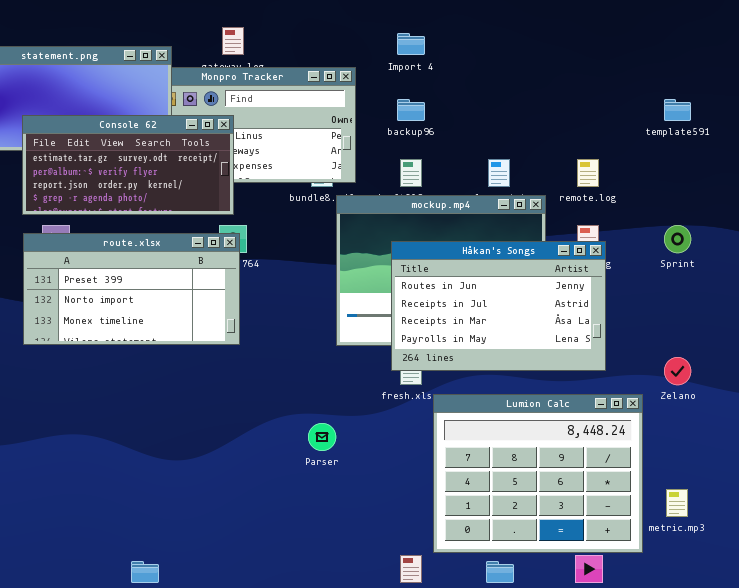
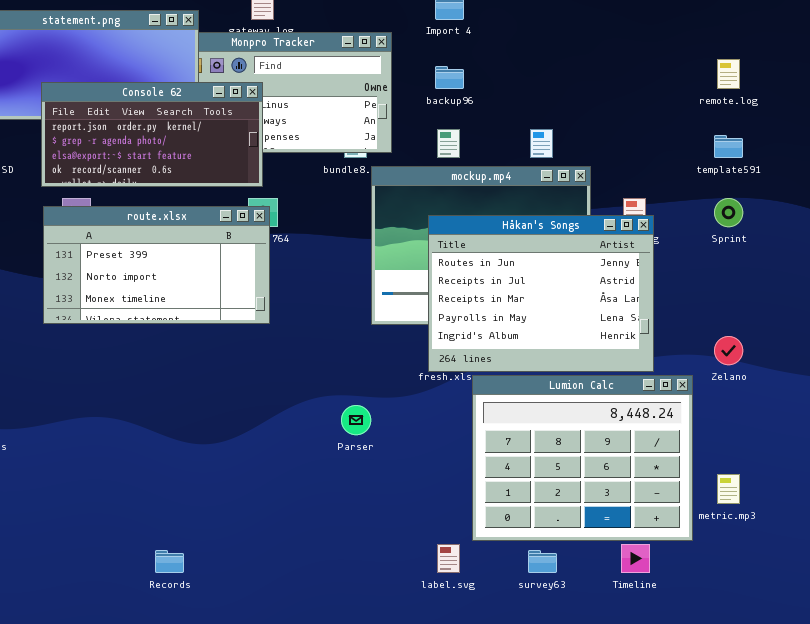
template591: [664,99,691,121] -> [714,135,743,158], moved
Console 62: [22,115,234,215] -> [41,82,263,187], scrolled down 2 rows
remote.log: [577,159,599,187] -> [717,59,740,89], moved
Håkan's Songs: [391,241,606,371] -> [428,215,654,372], resized

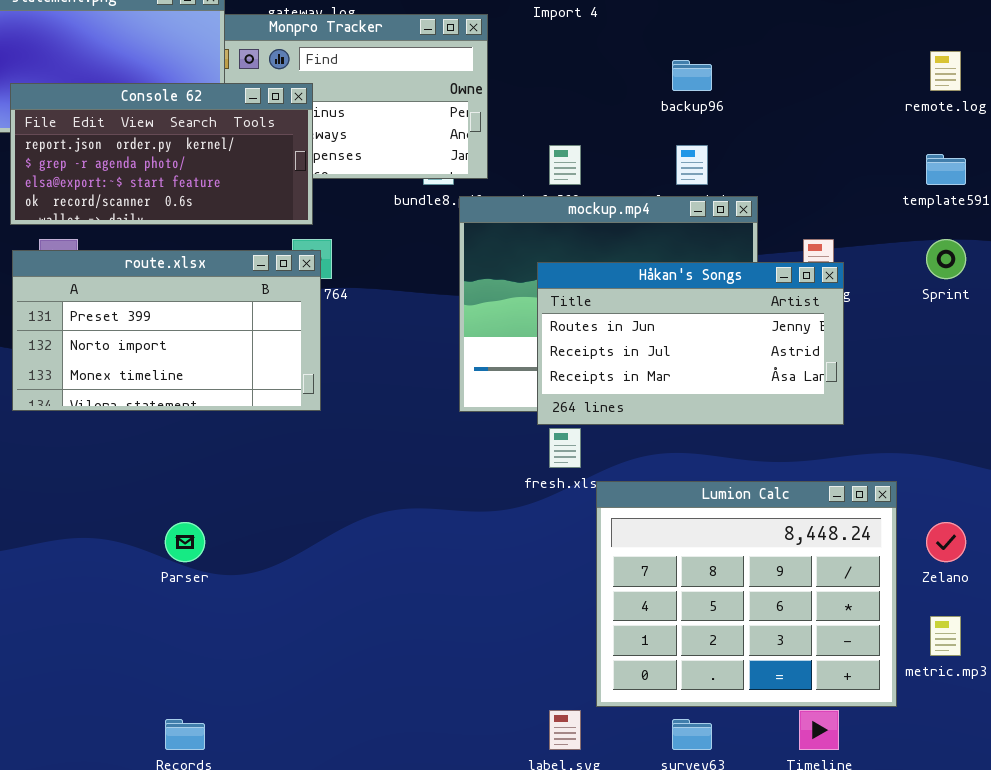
backup96: [435,66,464,89] -> [672,60,712,91], moved
Håkan's Songs: [428,215,654,372] -> [537,262,844,425], resized
Zelano: [714,336,743,365] -> [926,522,966,562], moved
Parser: [341,405,371,435] -> [165,522,205,562], moved

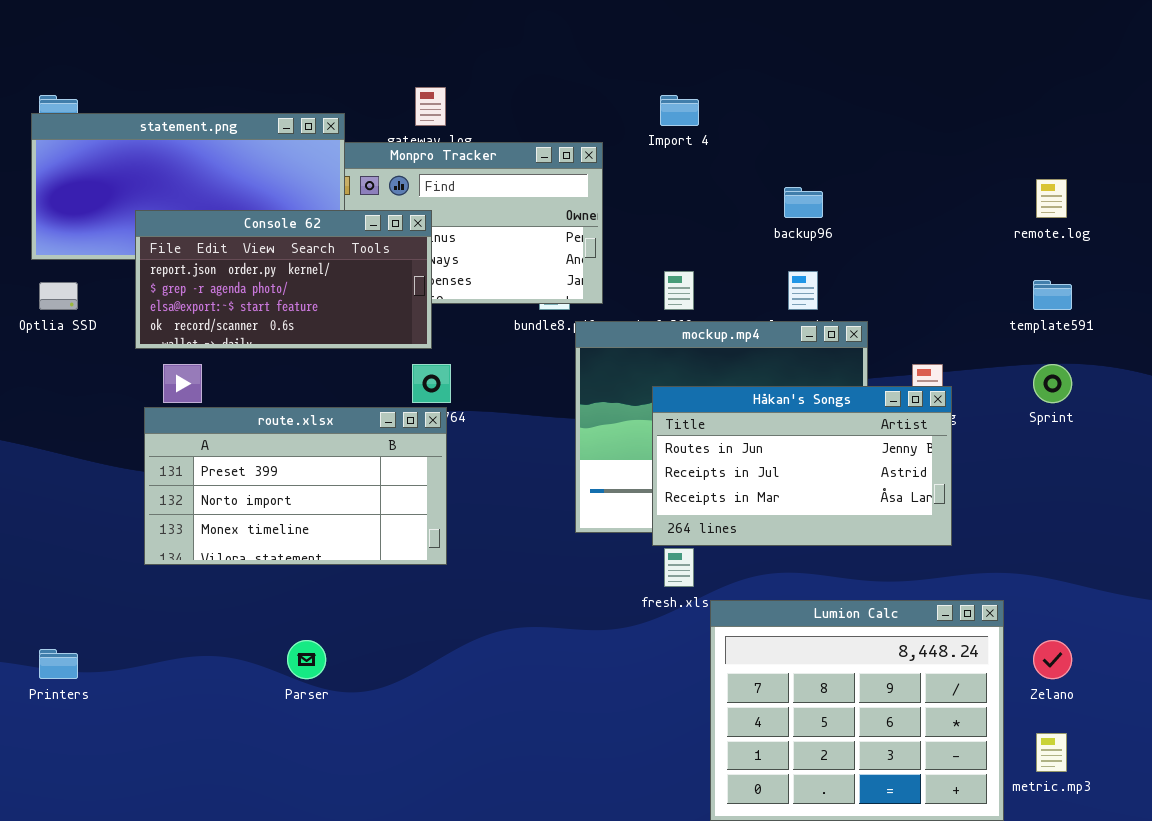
route.xlsx: [12,250,321,411] -> [144,407,447,565], moved

